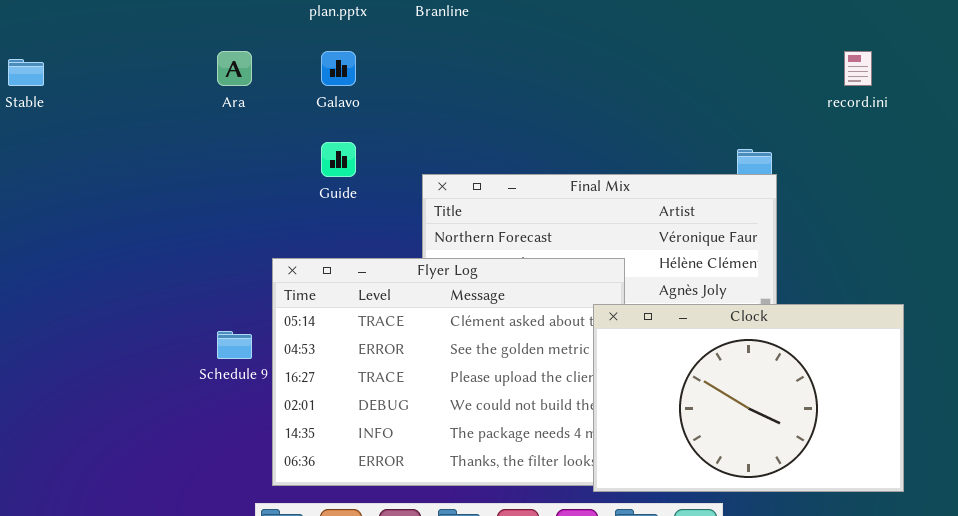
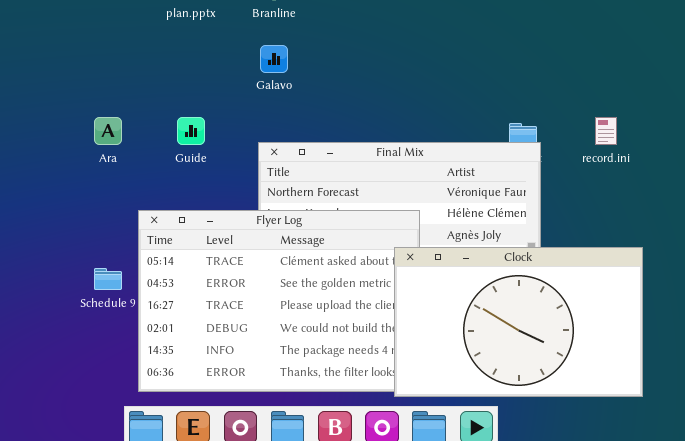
Ara: [217,51,252,86] -> [94,117,122,145], moved
Galavo: [321,51,356,86] -> [260,45,288,73], moved
record.ini: [844,51,872,86] -> [595,117,617,145], moved

